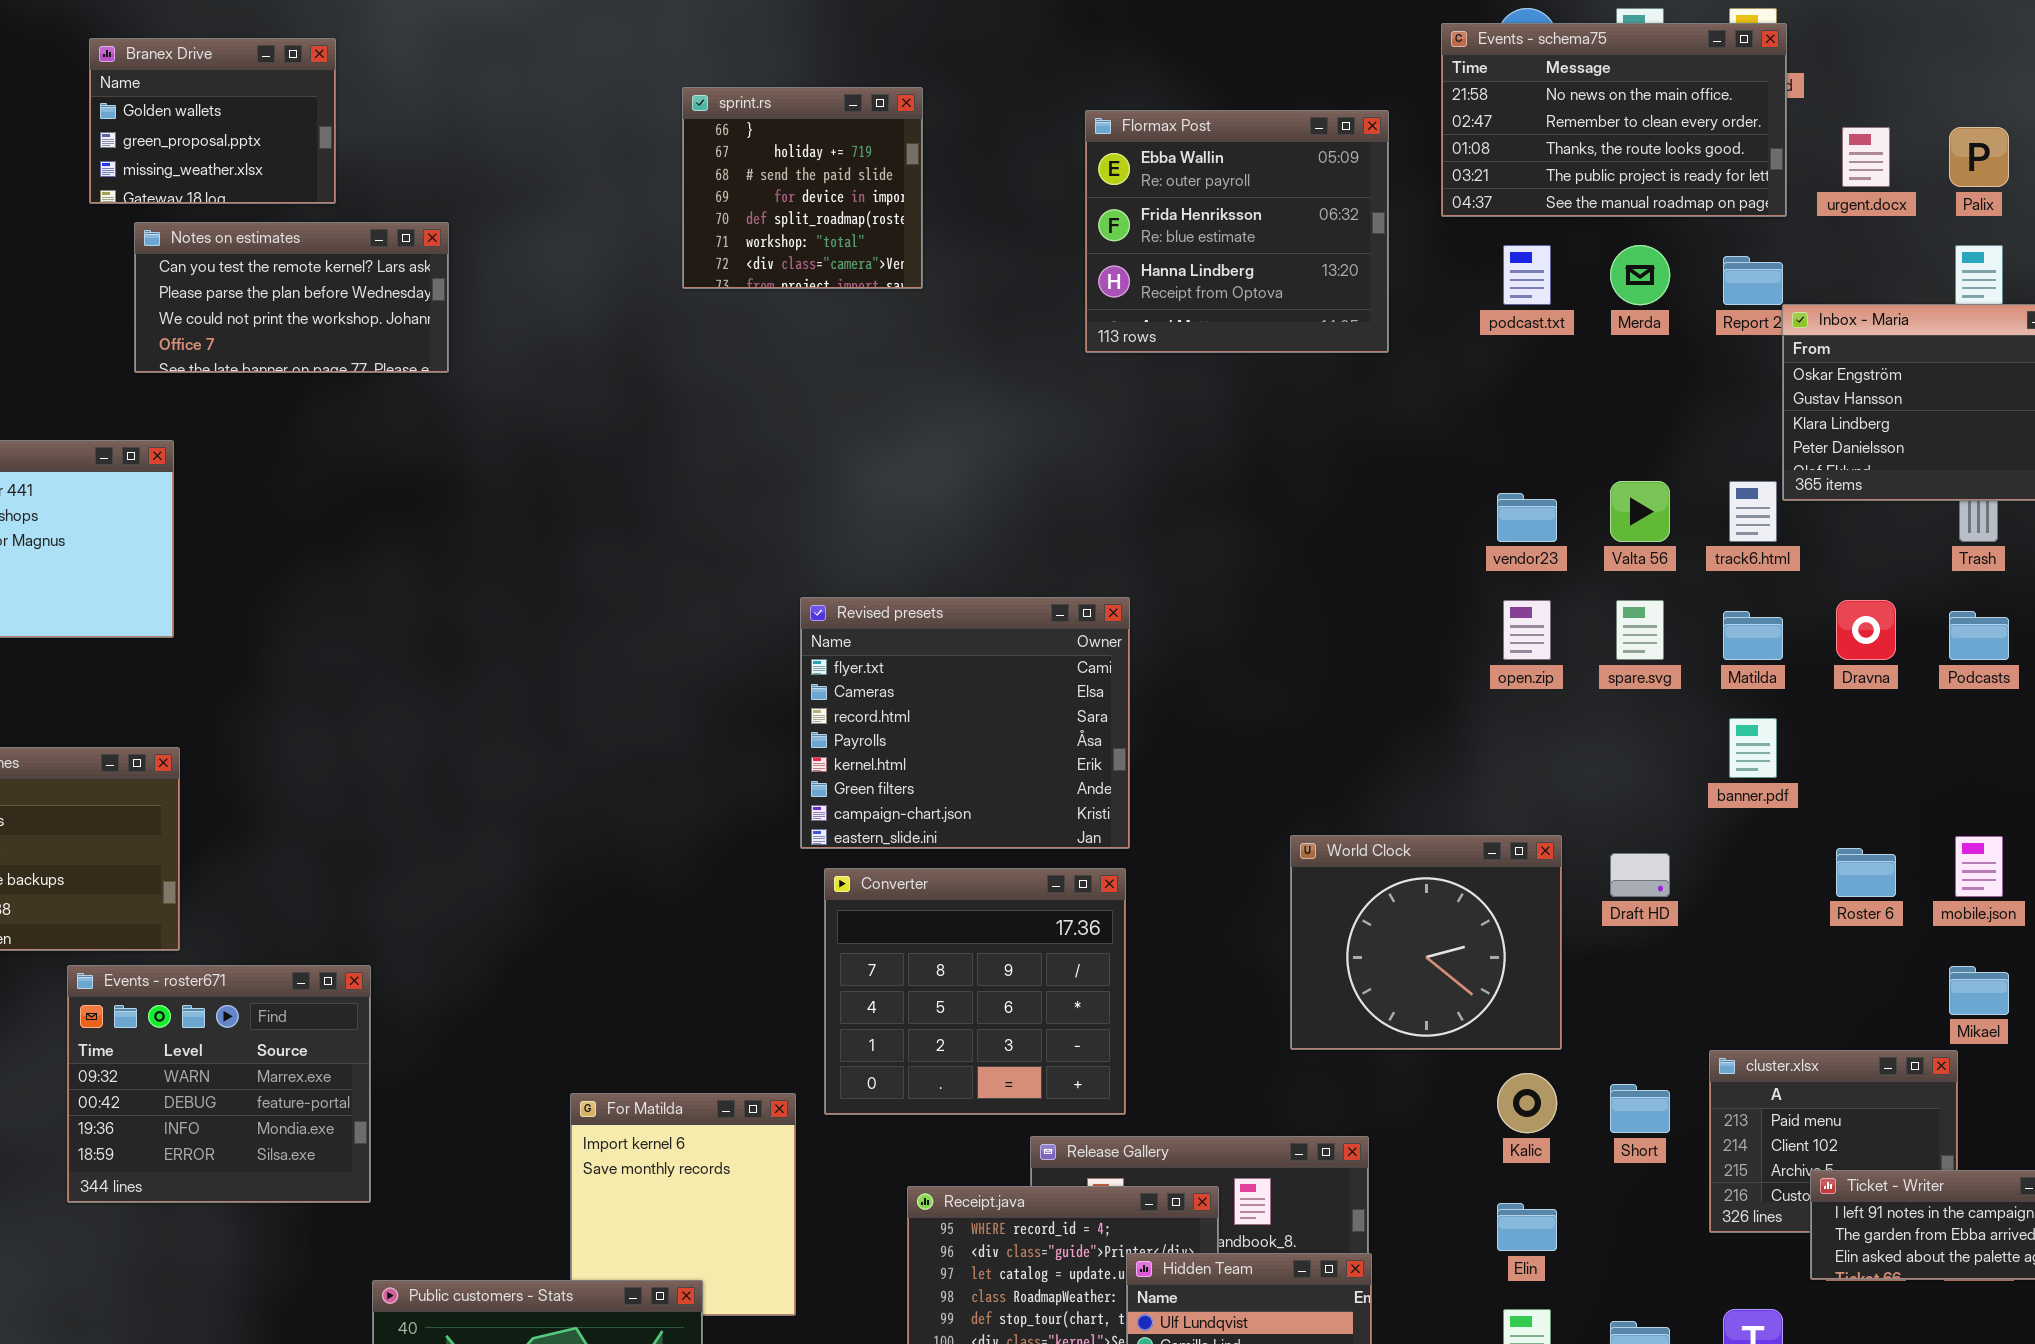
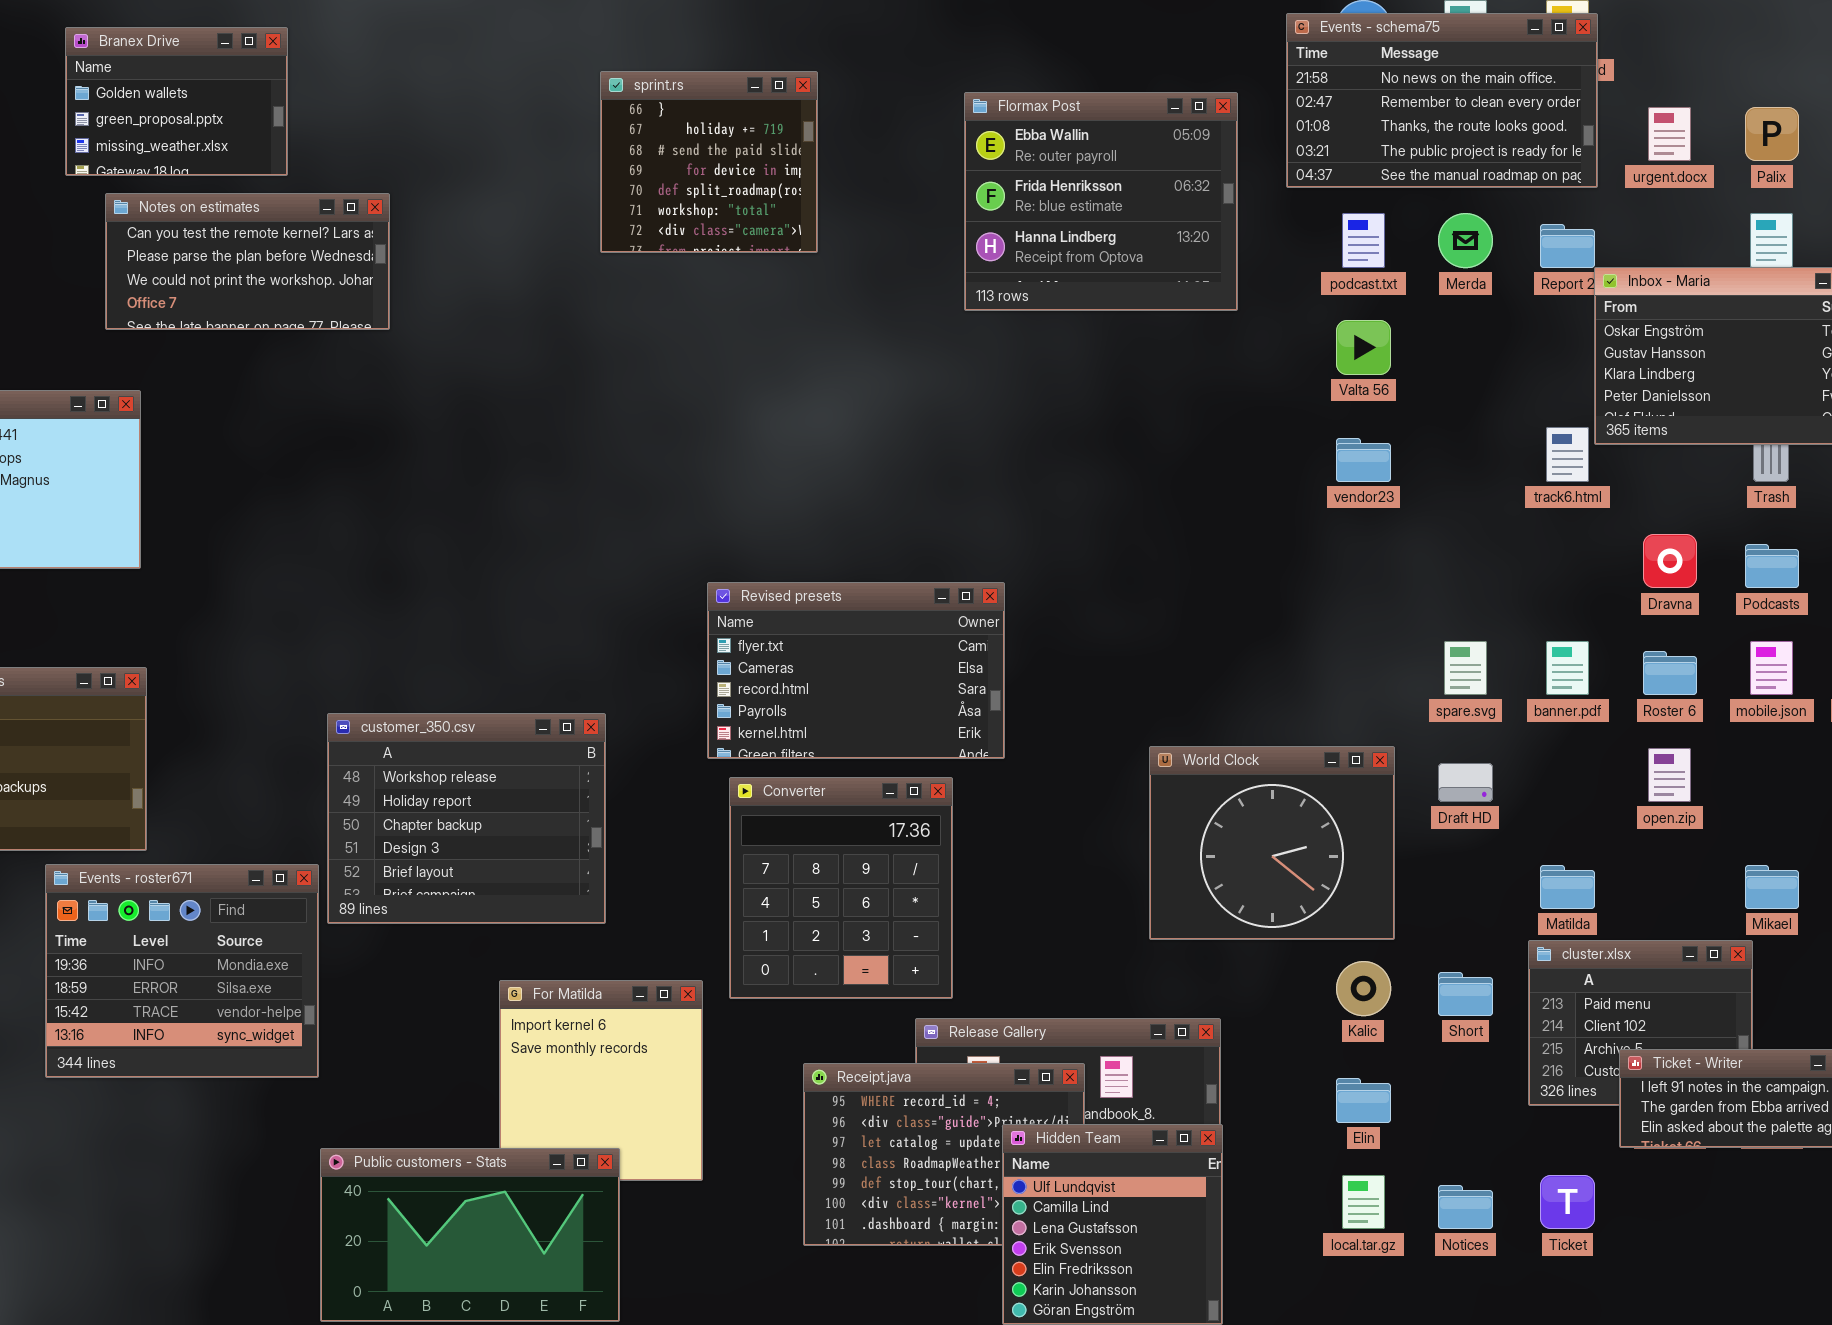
Valta 56: [1610,481,1670,542] -> [1336,320,1391,375], moved
Revised presets: [800,597,1130,849] -> [707,582,1005,759], resized
open.zip: [1503,600,1551,660] -> [1648,748,1691,802], moved
spare.svg: [1616,600,1664,660] -> [1444,641,1487,695], moved
Matilda: [1723,611,1783,660] -> [1540,865,1595,909], moved
customer_350.csv: none -> [327,713,606,924], opened
mobile.json: [1955,836,2003,897] -> [1750,641,1793,695], moved
Roster 6: [1836,848,1896,897] -> [1643,651,1697,695], moved
Converter: [824,868,1126,1115] -> [729,777,953,999], resized
Events - roster671: [67,965,371,1203] -> [45,864,319,1078], scrolled down 2 rows

